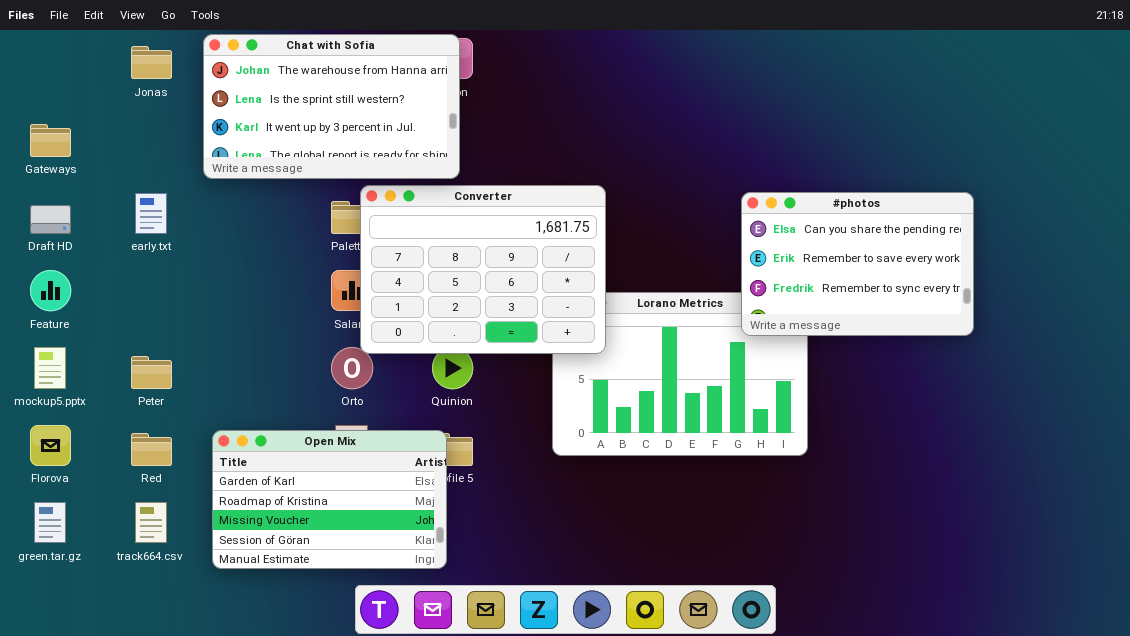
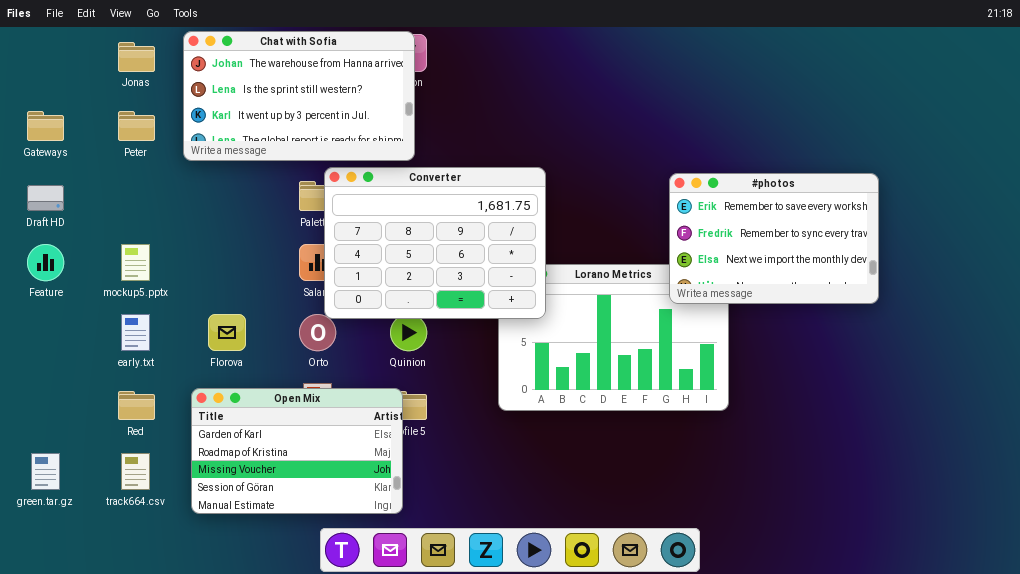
#photos: [741,192,974,336] -> [669,173,879,304], scrolled down 1 row
early.txt: [135,193,167,234] -> [121,314,150,351], moved
mockup5.pptx: [34,347,66,389] -> [121,244,150,281], moved
Peter: [131,356,172,389] -> [118,111,155,141], moved
Florova: [30,425,71,466] -> [208,314,246,351], moved

